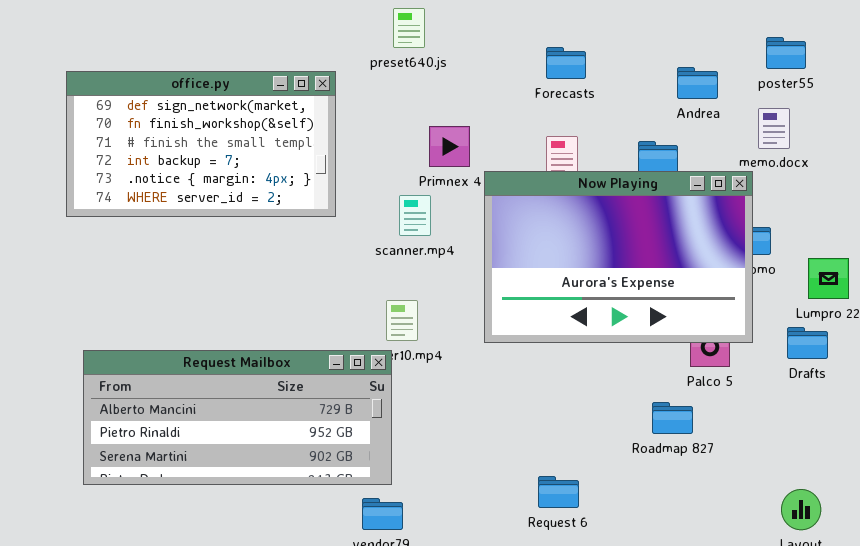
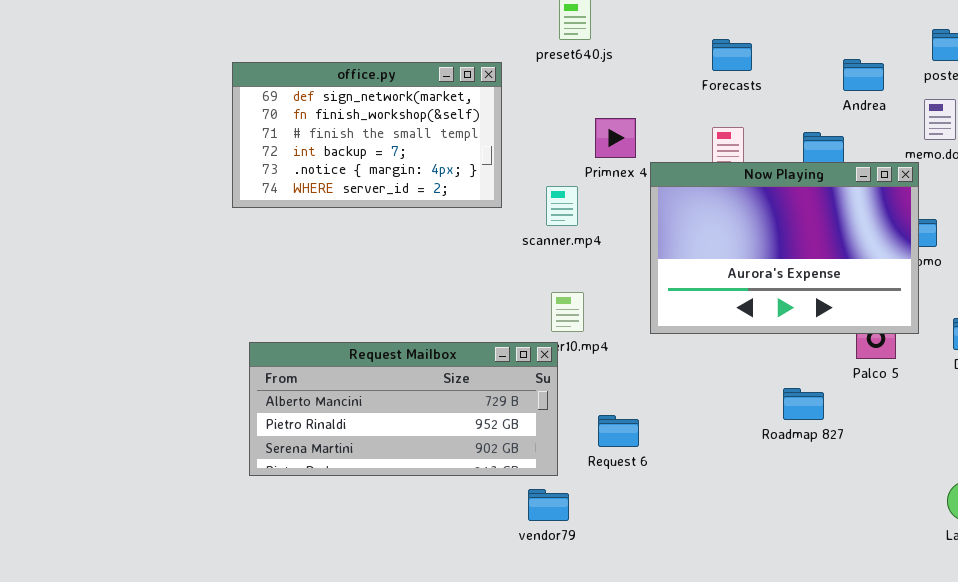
scanner.mp4: [399,195,431,236] -> [546,186,578,226], moved
Roadmap 827: [652,402,693,434] -> [783,388,824,420], moved
Request 6: [538,476,579,508] -> [598,415,639,447], moved

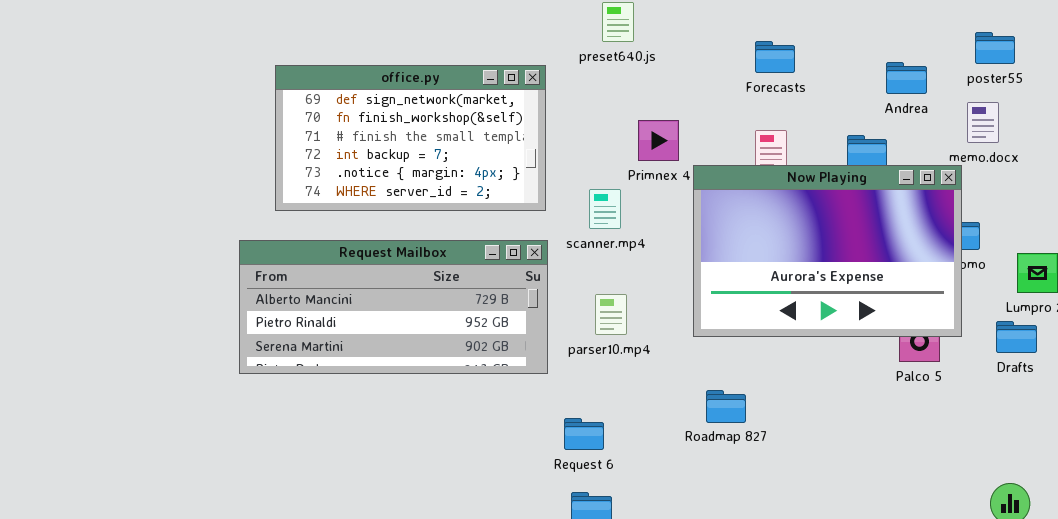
Request Mailbox: [249,342,558,476] -> [239,240,548,374], moved
Roadmap 827: [783,388,824,420] -> [706,390,746,423], moved
Request 6: [598,415,639,447] -> [564,418,604,450], moved

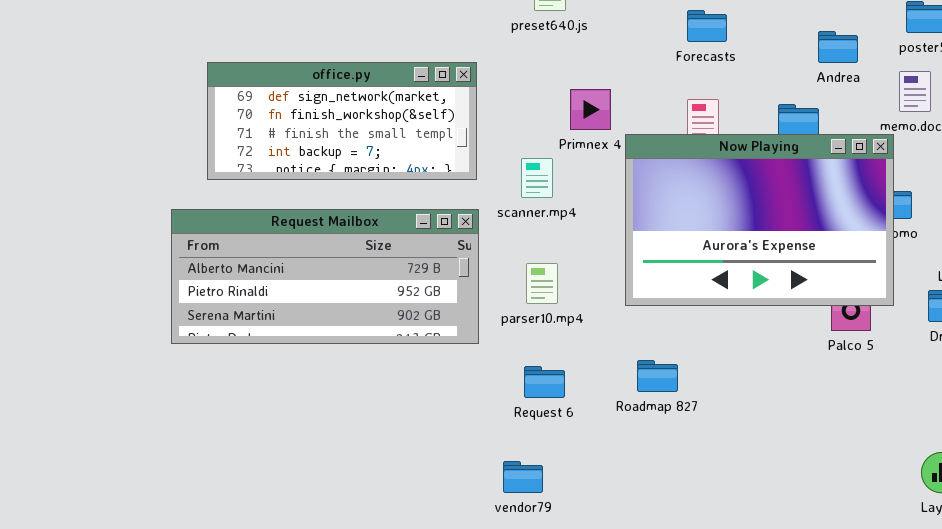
office.py: [275,65,546,211] -> [207,62,477,180], resized
Request 6: [564,418,604,450] -> [524,366,565,398], moved

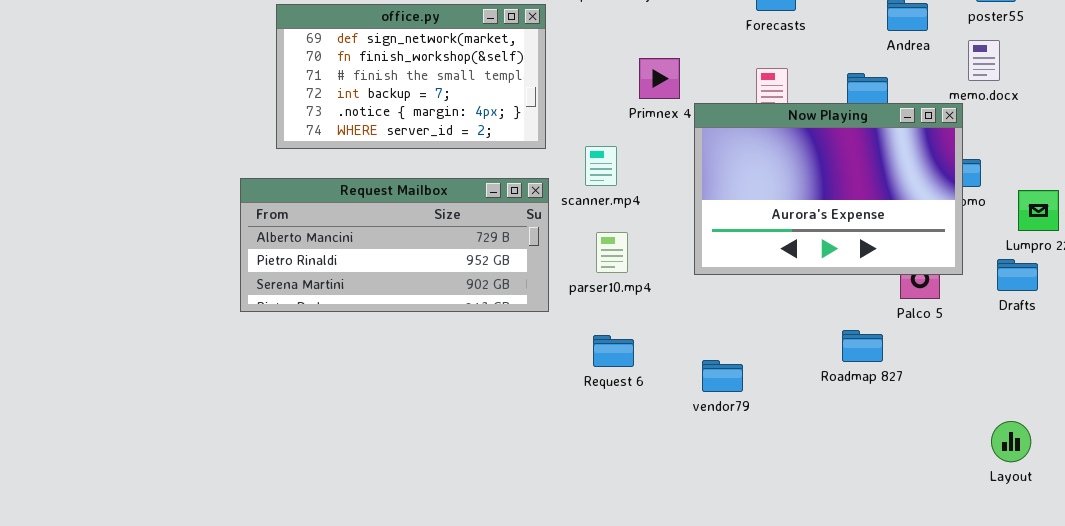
office.py: [207,62,477,180] -> [276,4,546,149], resized
scanner.mp4: [521,158,553,198] -> [585,146,617,186], moved
Roadmap 827: [637,360,678,392] -> [842,330,883,362], moved
vendor79: [503,461,543,493] -> [702,360,743,392], moved

